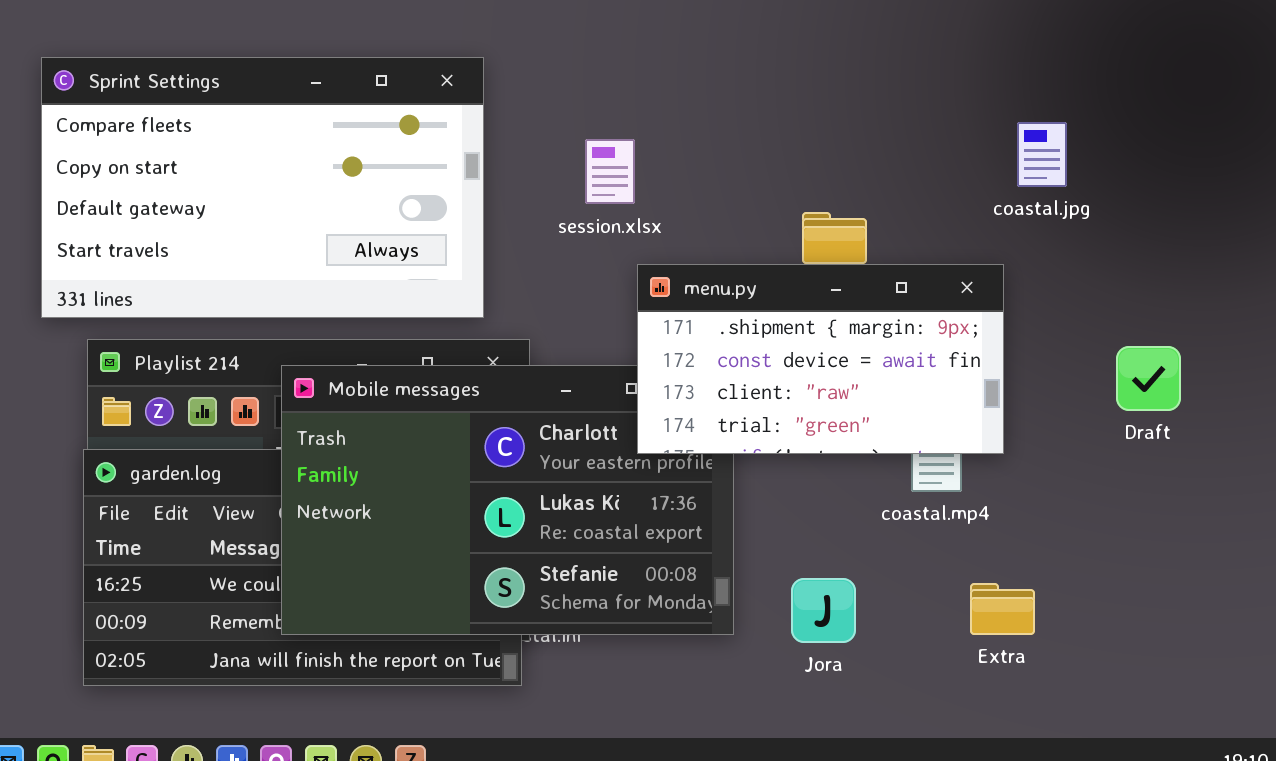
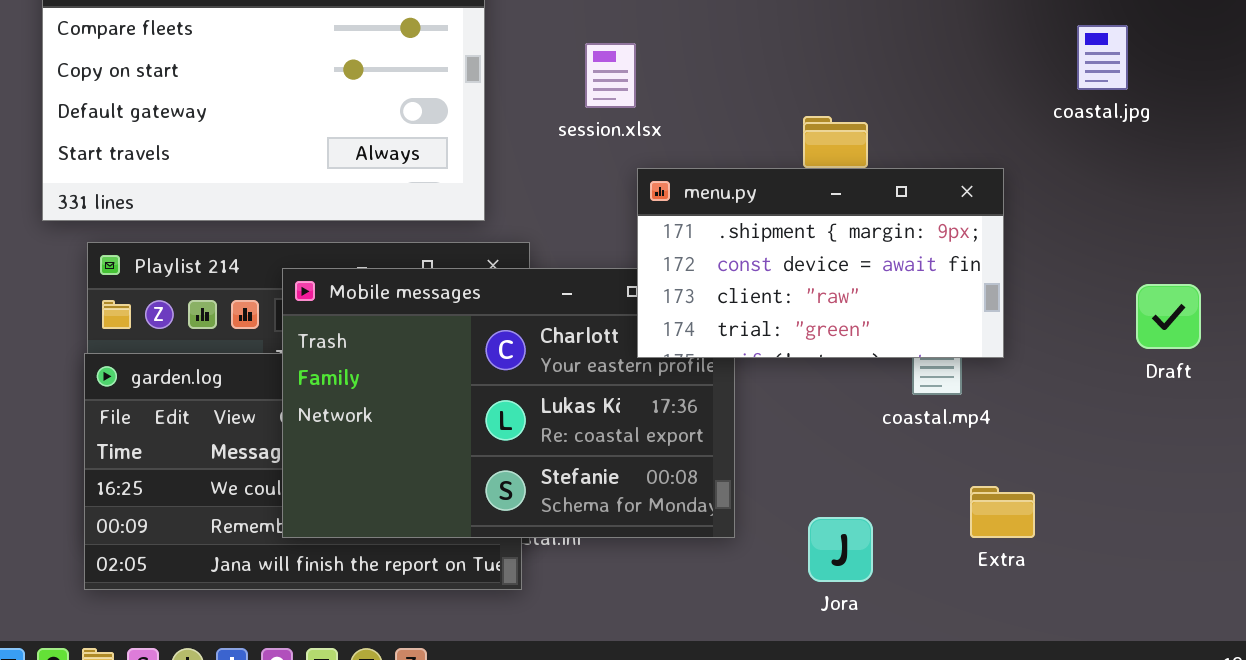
coastal.jpg: [1017,122,1067,187] -> [1077,25,1128,90], moved
Draft: [1116,346,1181,411] -> [1136,284,1201,349], moved
Jora: [791,578,856,643] -> [808,517,873,582], moved

